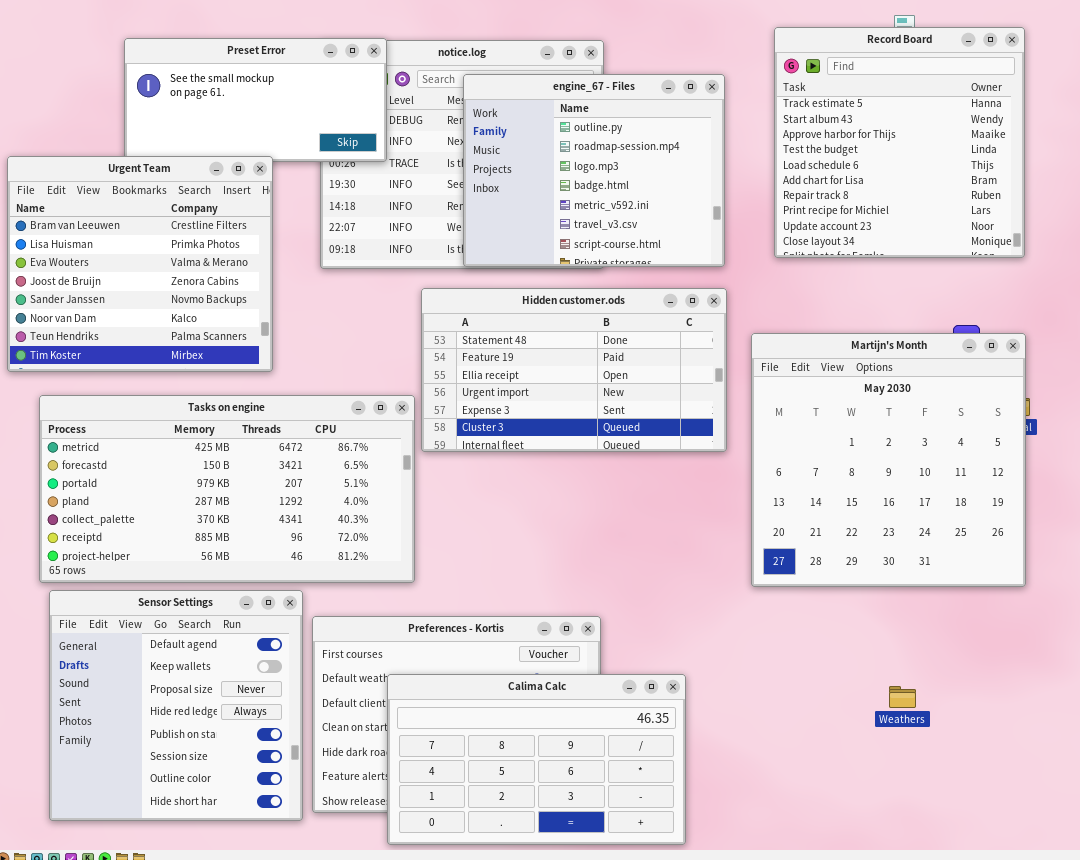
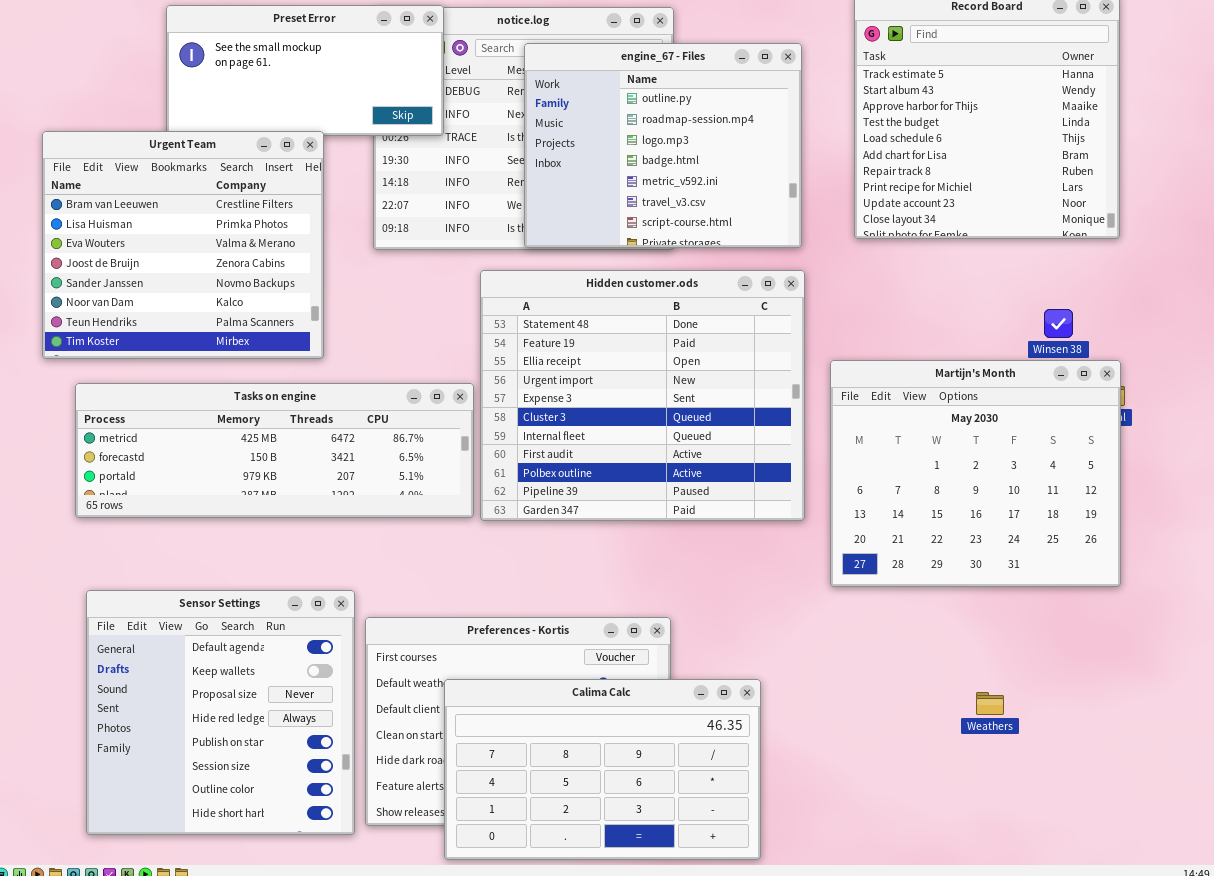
Hidden customer.ods: [421,288,727,452] -> [480,270,805,521], resized
Martijn's Month: [751,333,1026,587] -> [830,360,1121,587], resized
Tasks on engine: [39,395,415,583] -> [75,383,474,518], resized

